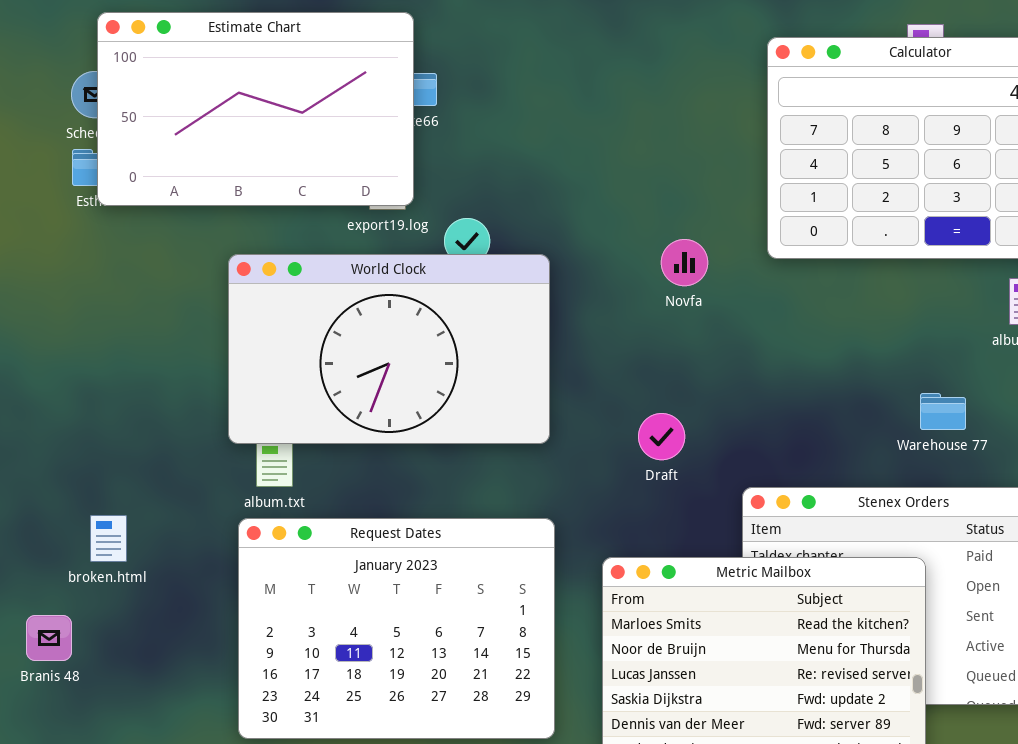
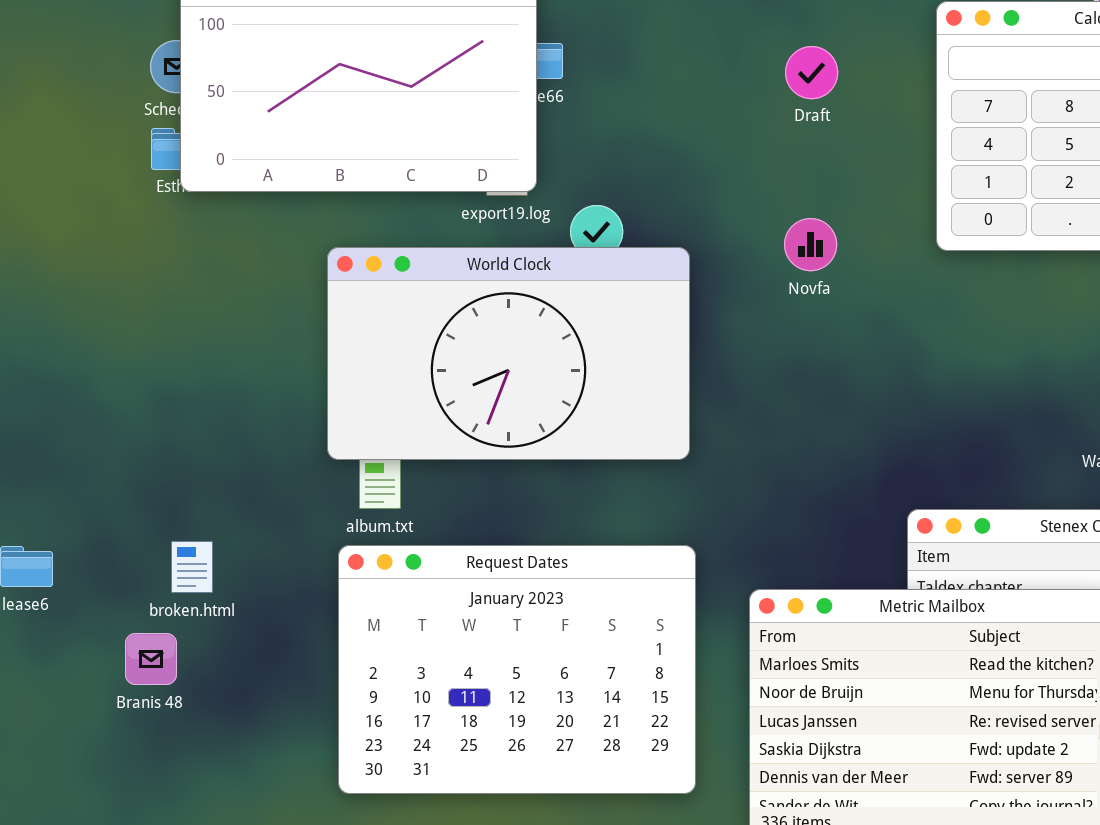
Novfa: [661,239,708,286] -> [784,218,837,271], moved
Draft: [638,413,685,460] -> [785,46,838,99], moved
Branis 48: [26,615,72,661] -> [125,633,177,685], moved

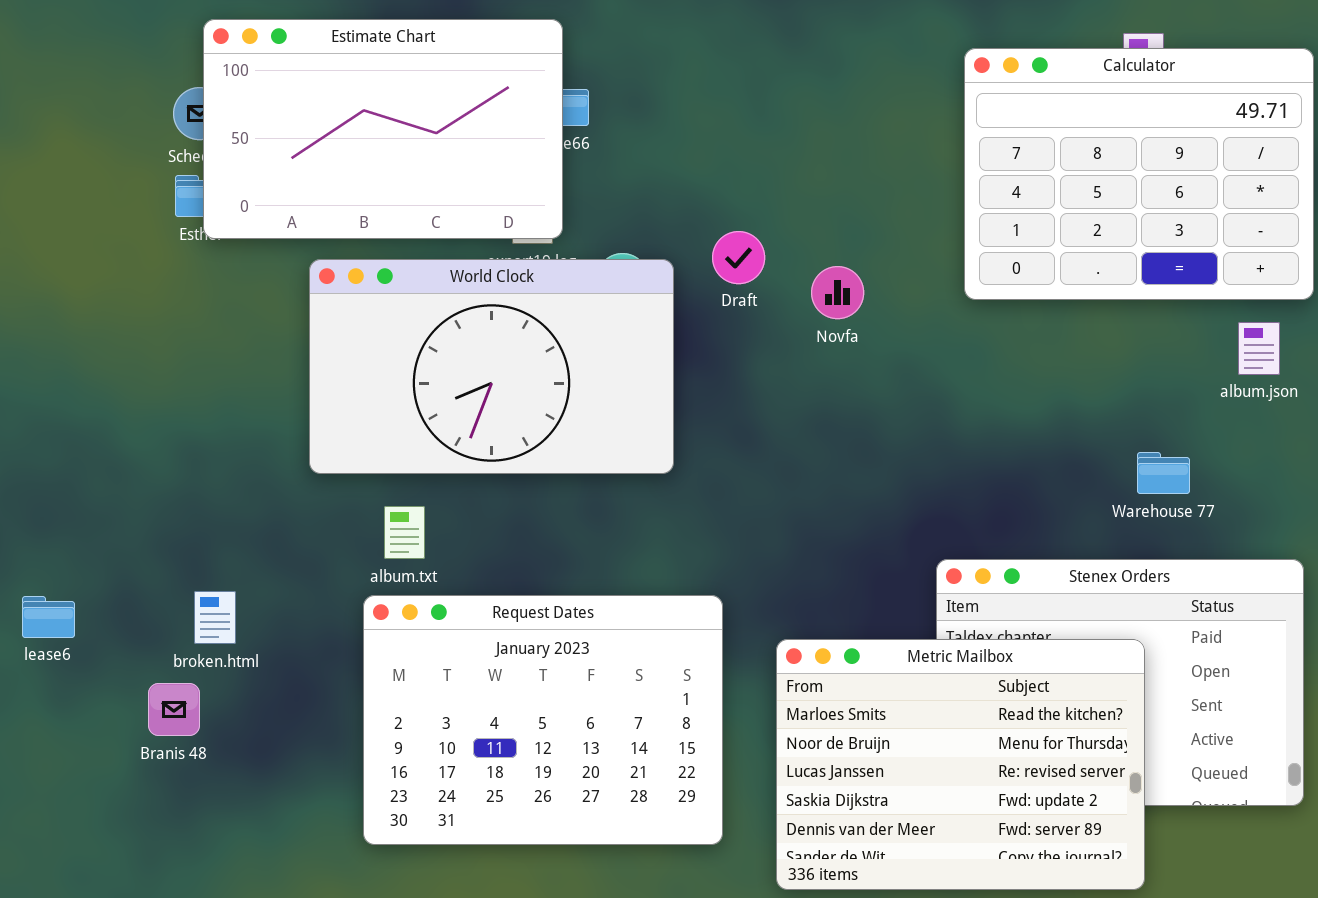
Draft: [785,46,838,99] -> [712,231,765,284], moved
World Clock: [327,247,690,460] -> [309,259,674,474], moved

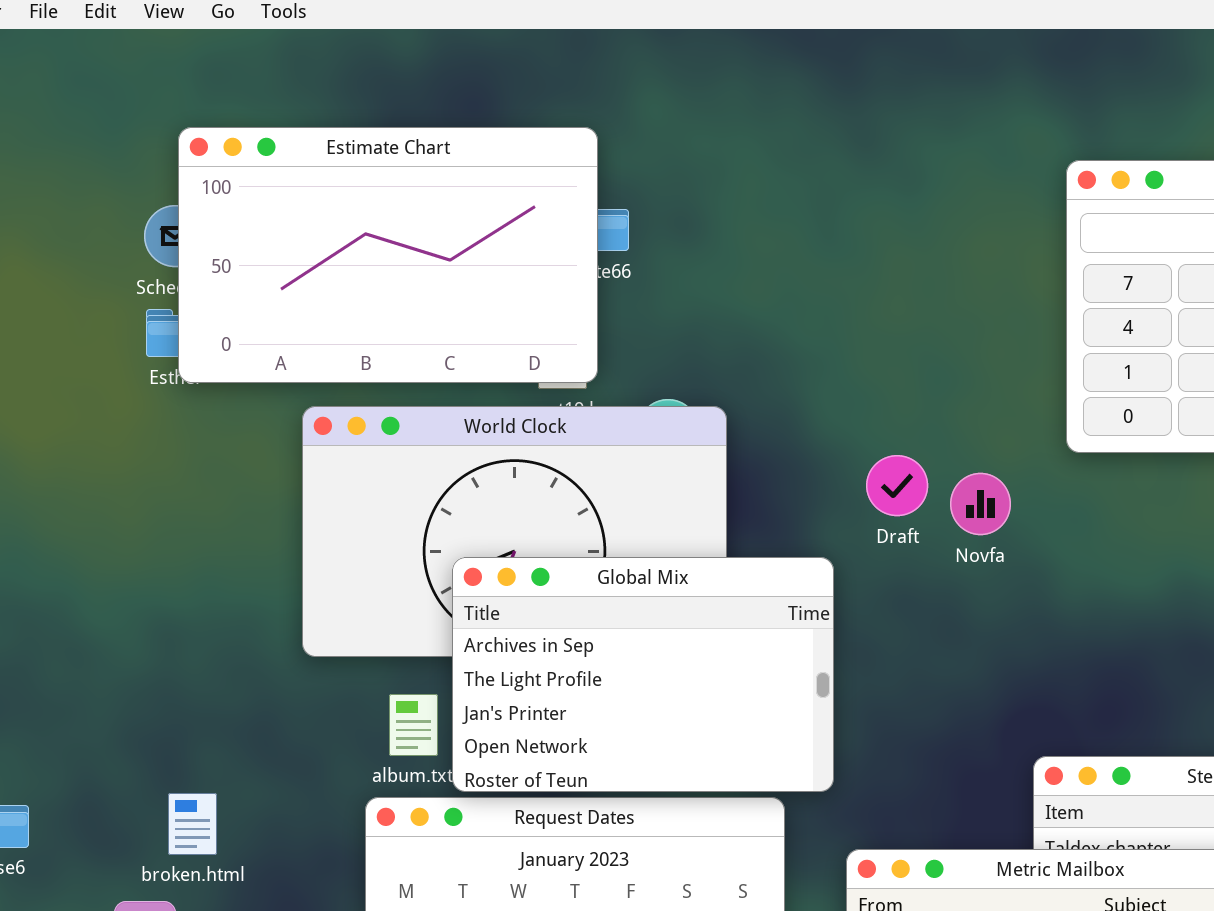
Draft: [712,231,765,284] -> [866,455,928,516], moved
Novfa: [811,266,864,319] -> [950,473,1011,535], moved
Global Mix: none -> [452,557,834,792], opened

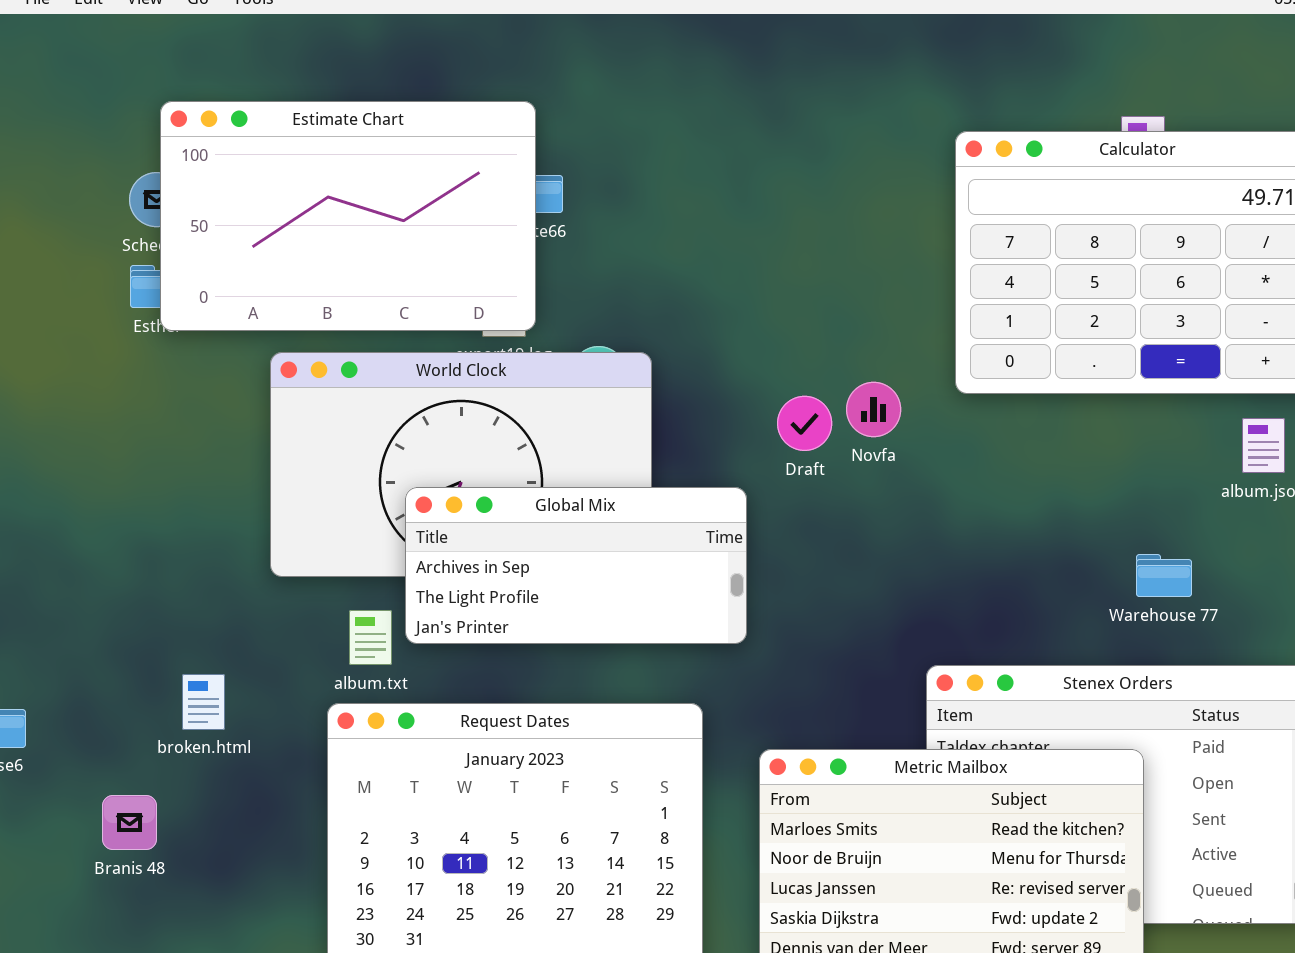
Novfa: [950,473,1011,535] -> [846,382,901,437], moved
Global Mix: [452,557,834,792] -> [405,487,747,644], resized
broken.html: [168,793,217,855] -> [182,674,225,730], moved

